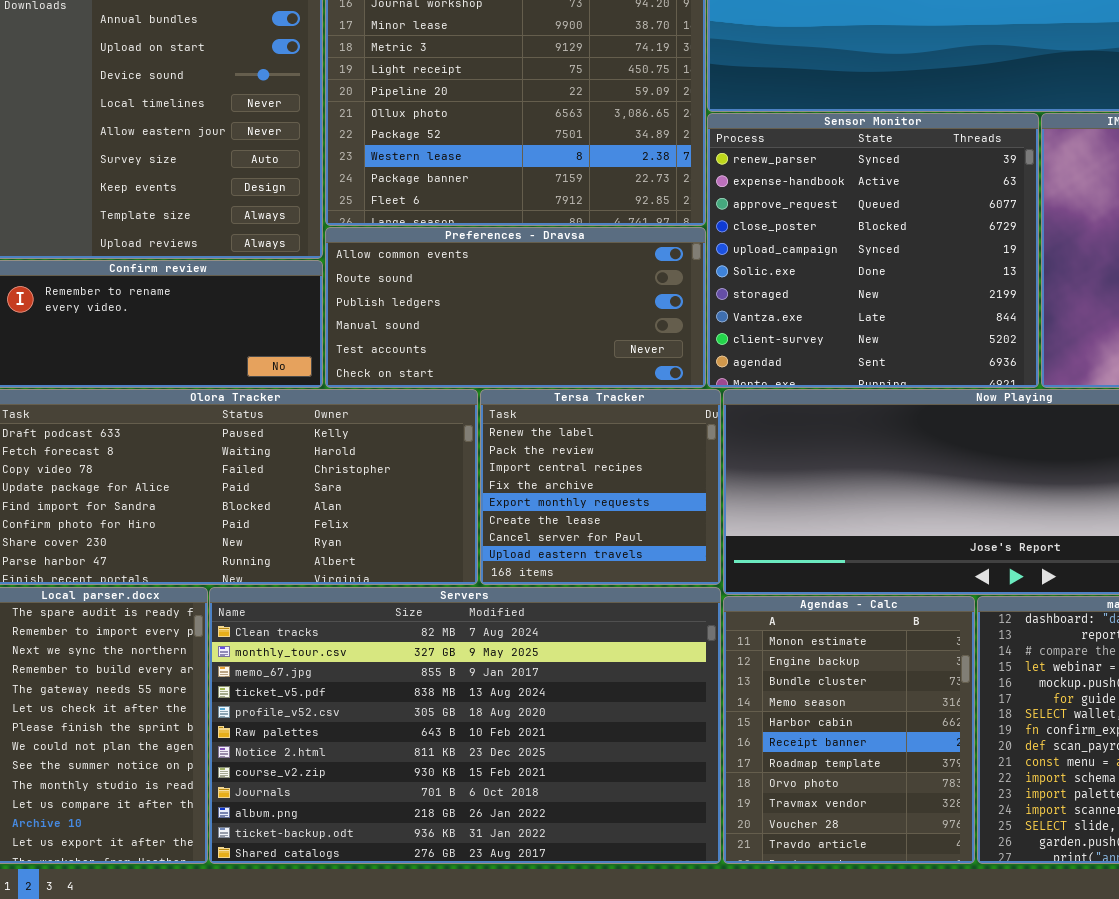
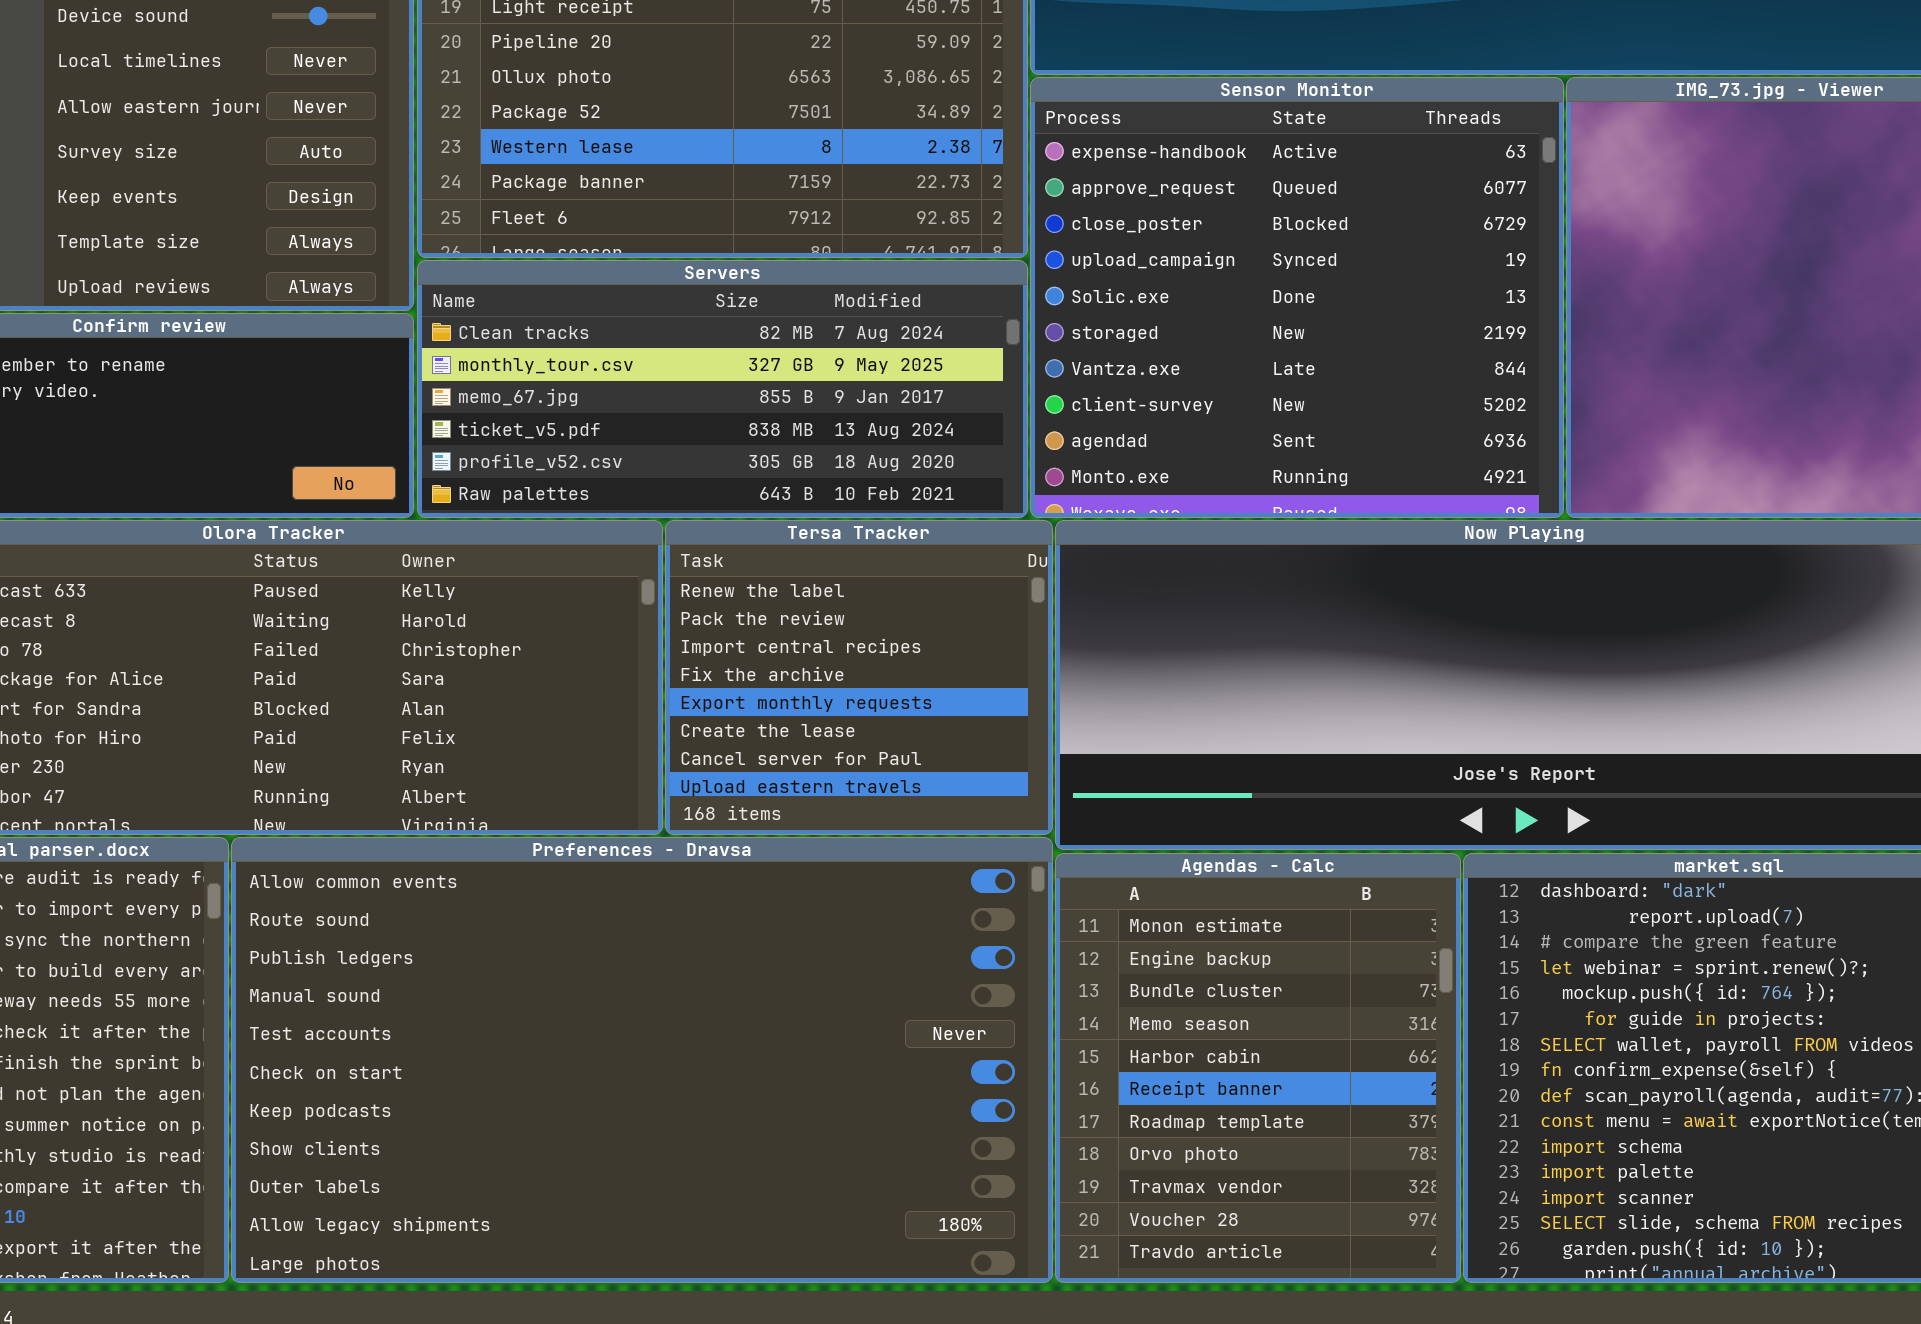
Sensor Monitor: [707,113,1039,388] -> [1030,77,1564,518], scrolled down 1 row
Preferences - Dravsa: [325,227,706,388] -> [231,837,1053,1283], moved, resized
Servers: [209,587,721,864] -> [417,260,1028,518], moved, resized

